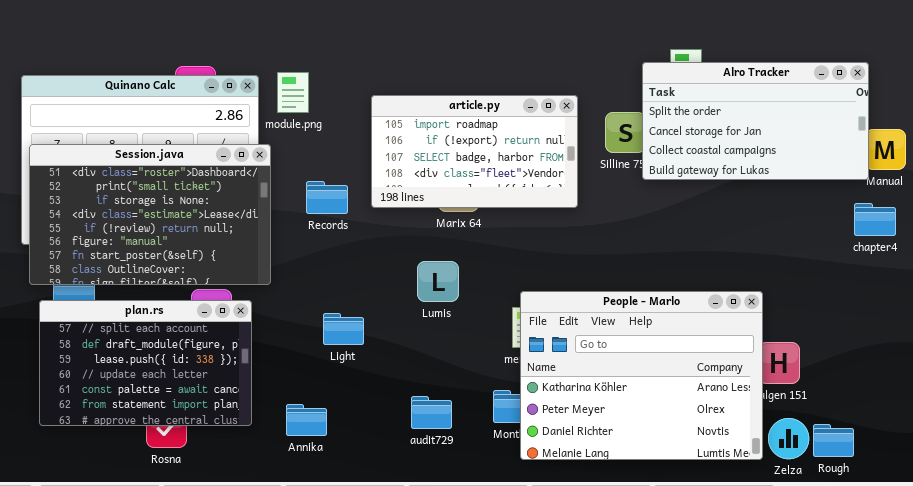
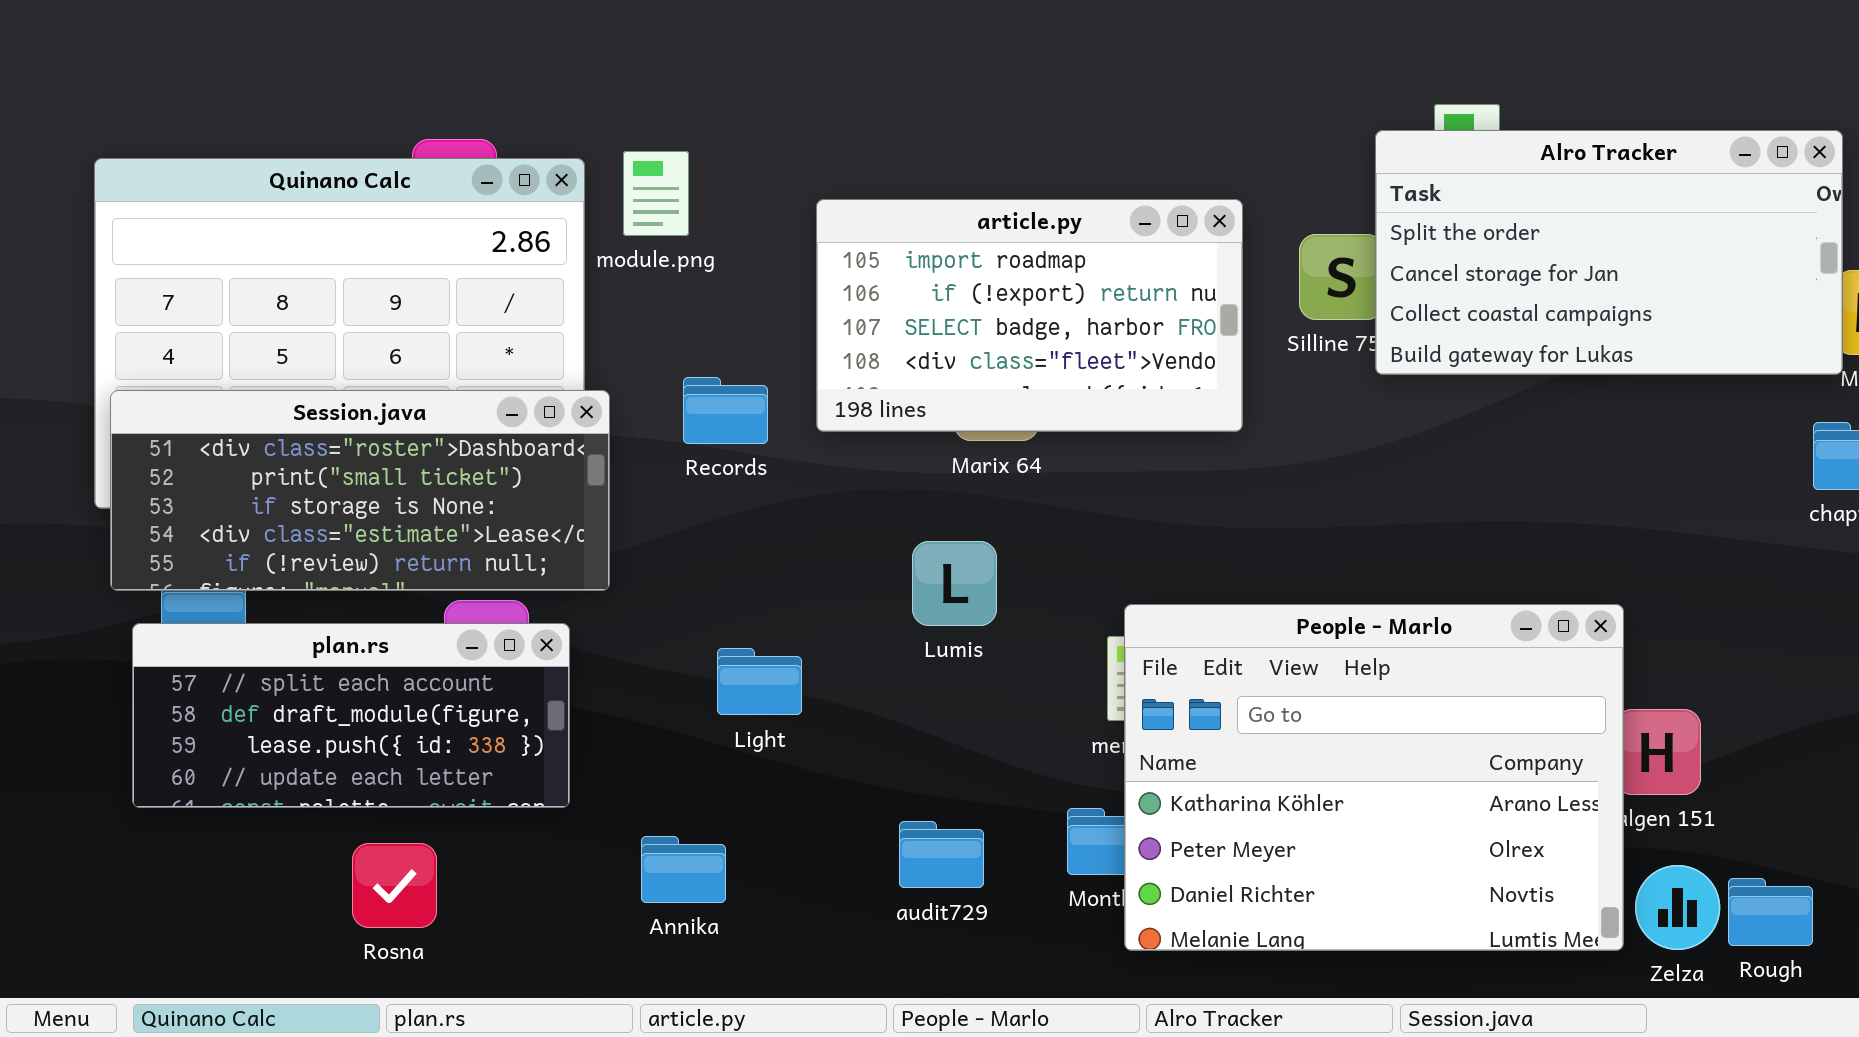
Session.java: [29,144,271,285] -> [110,390,610,591], resized
plan.rs: [39,300,252,426] -> [132,623,570,808], resized

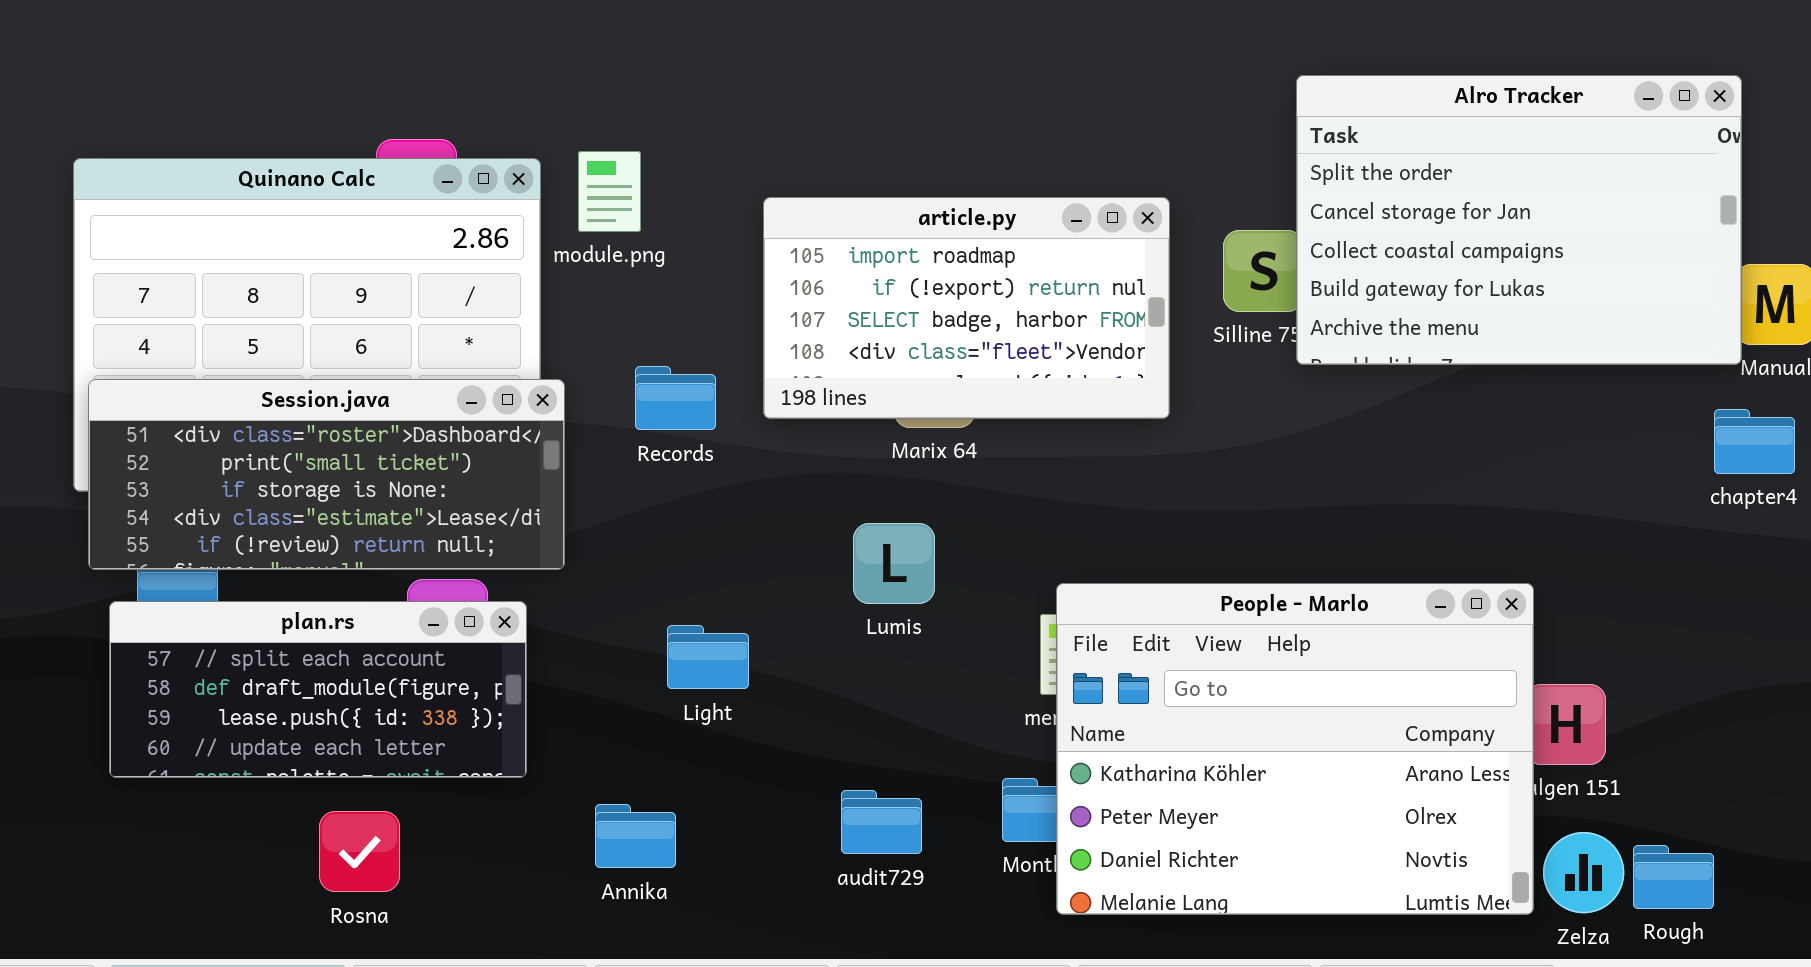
Alro Tracker: [1375,130,1843,375] -> [1296,75,1742,365], resized

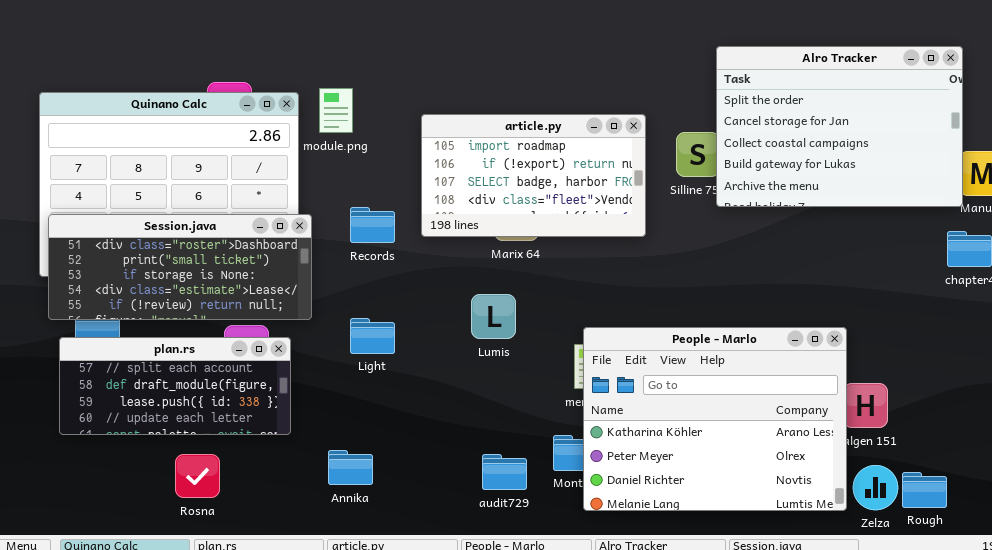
Light: [667,625,749,689] -> [350,318,395,354], moved
audit729: [841,790,922,854] -> [482,454,527,490], moved

